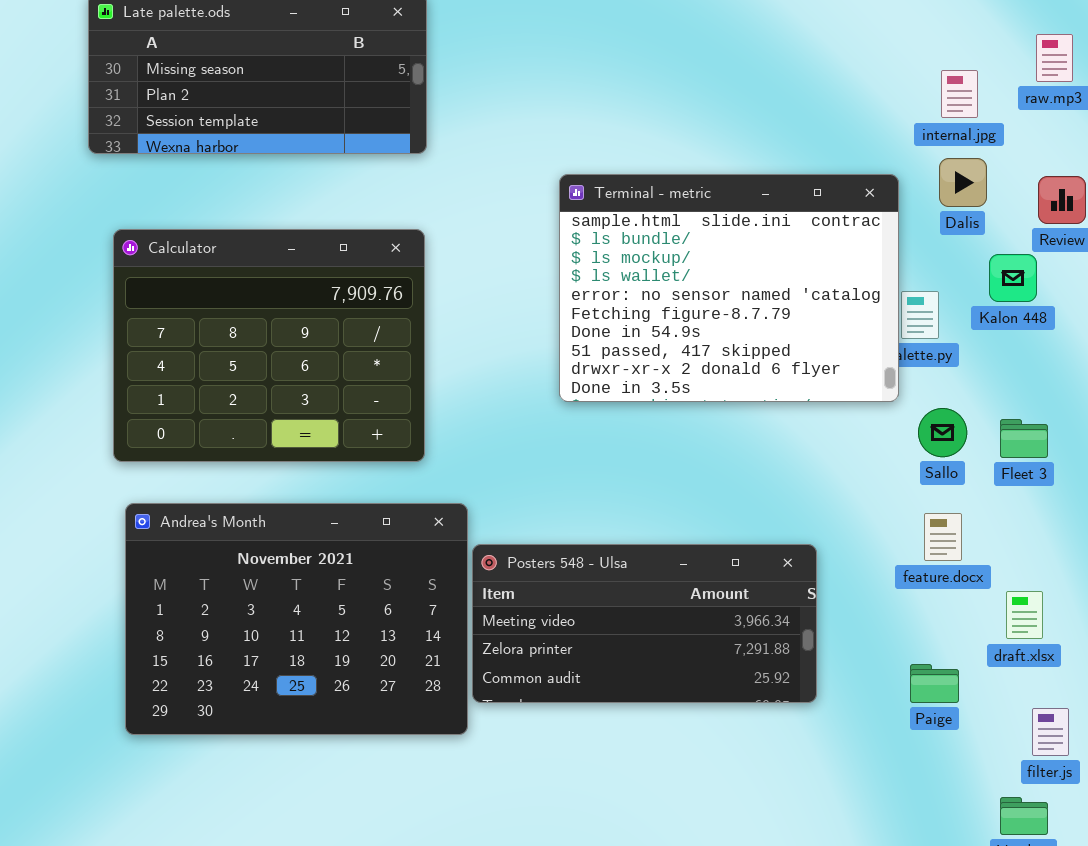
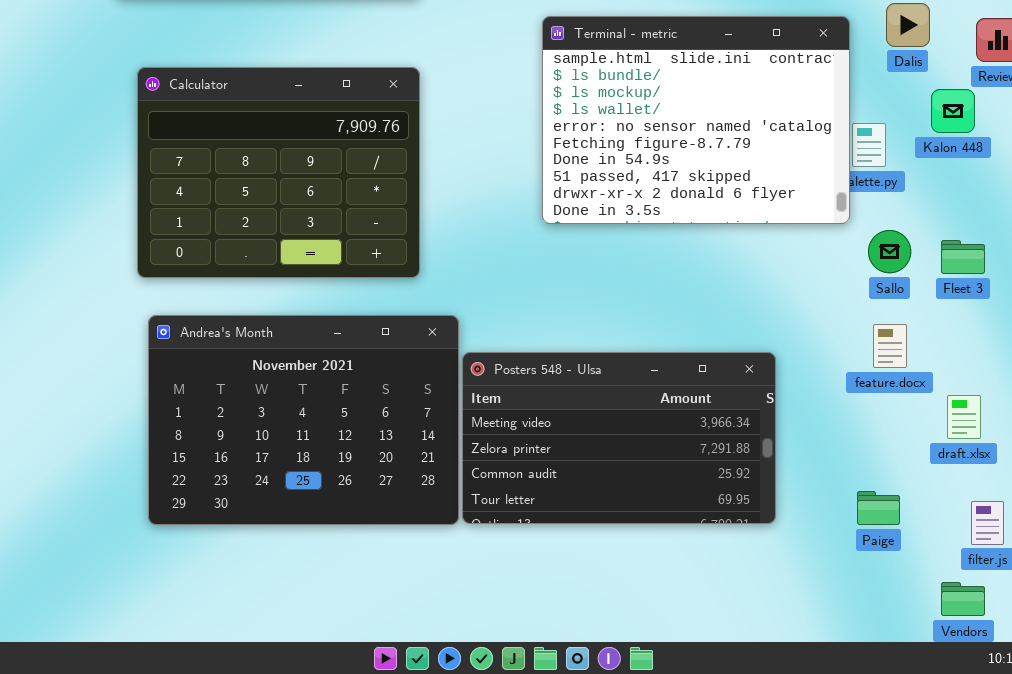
Posters 548 - Ulsa: [472,544,817,703] -> [462,352,776,524], resized
Paige: [910,664,959,703] -> [857,491,900,525], moved

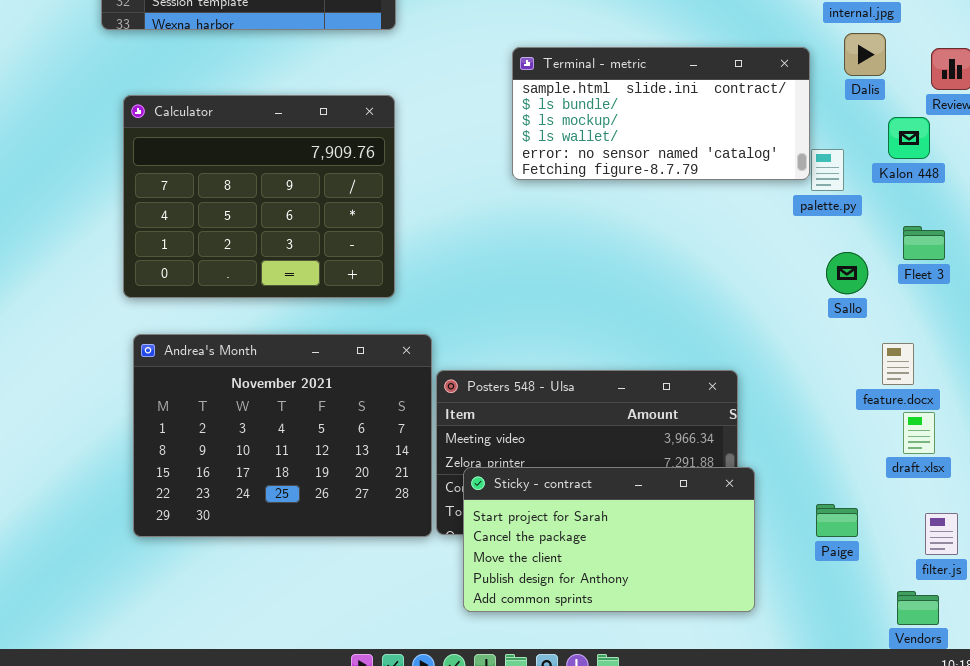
Terminal - metric: [542,16,850,224] -> [512,47,810,180], resized
Fleet 3: [941,240,985,274] -> [903,226,945,260], moved
feature.docx: [873,324,907,368] -> [882,343,914,385], moved
Sticky - contract: none -> [463,467,755,612], opened

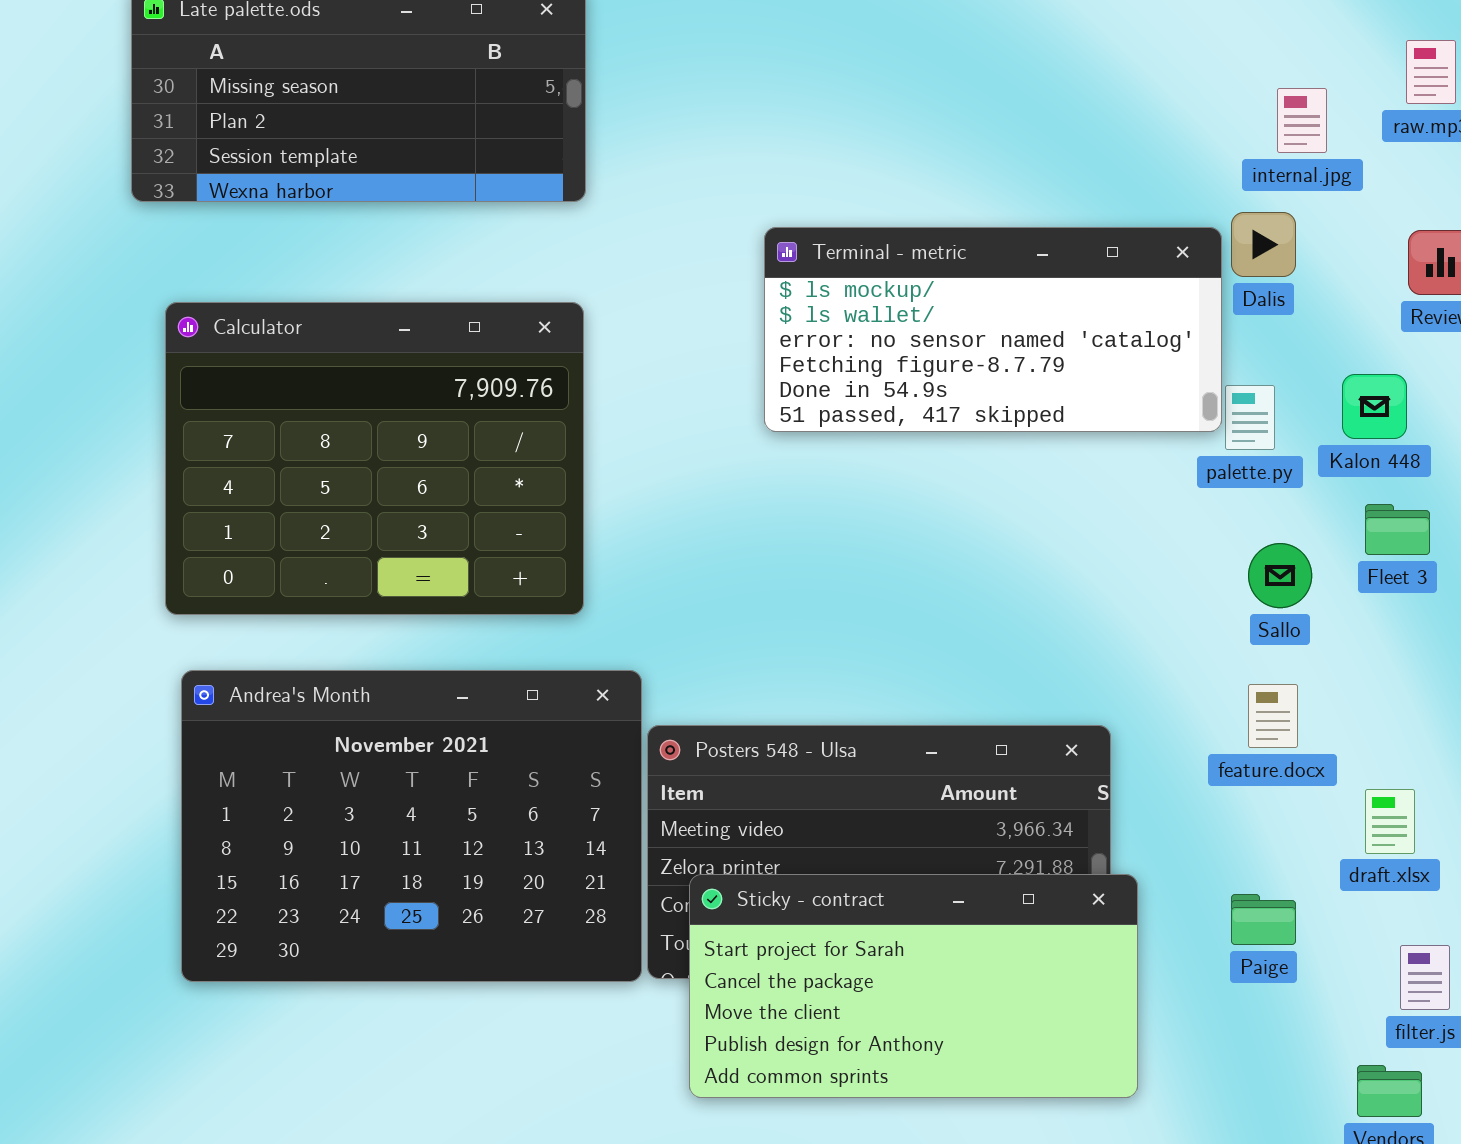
Dalis: [844,33,886,76] -> [1231,212,1296,277], moved
Terminal - metric: [512,47,810,180] -> [764,227,1222,432], scrolled down 2 rows
Kalon 448: [888,117,930,159] -> [1342,374,1407,439], moved
feature.docx: [882,343,914,385] -> [1248,684,1298,748], moved
Paige: [816,504,858,537] -> [1231,894,1296,945], moved

